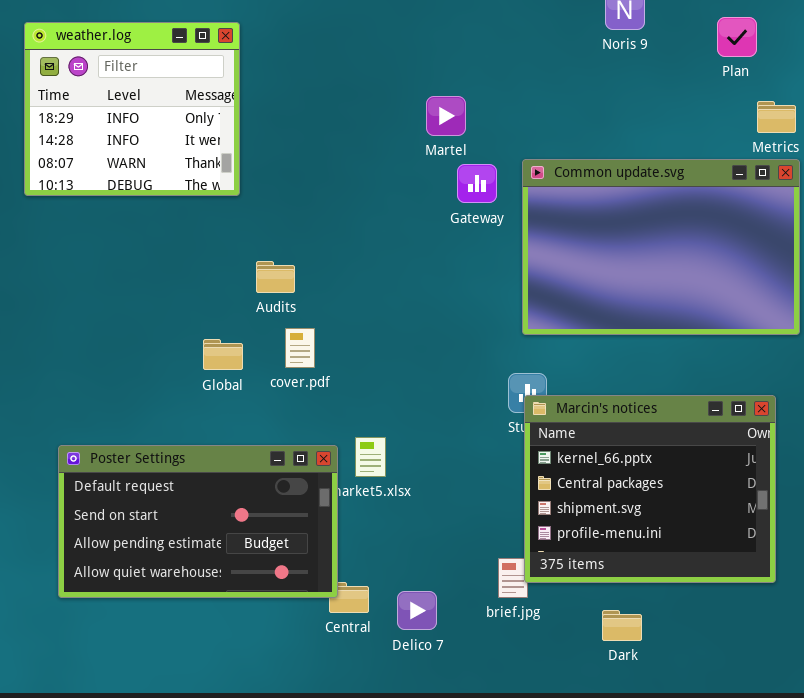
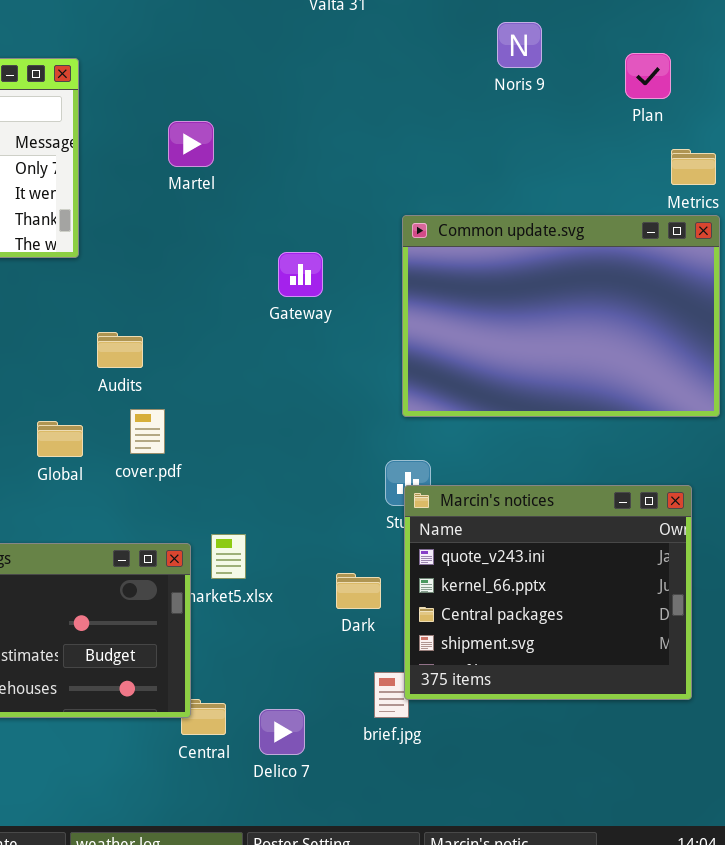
Martel: [426,96,466,136] -> [168,121,214,167], moved
Gateway: [457,164,497,203] -> [278,252,323,297], moved
Marcin's notices: [524,395,776,583] -> [404,485,692,700], scrolled up 1 row
Dark: [602,610,642,641] -> [336,573,381,609], moved

